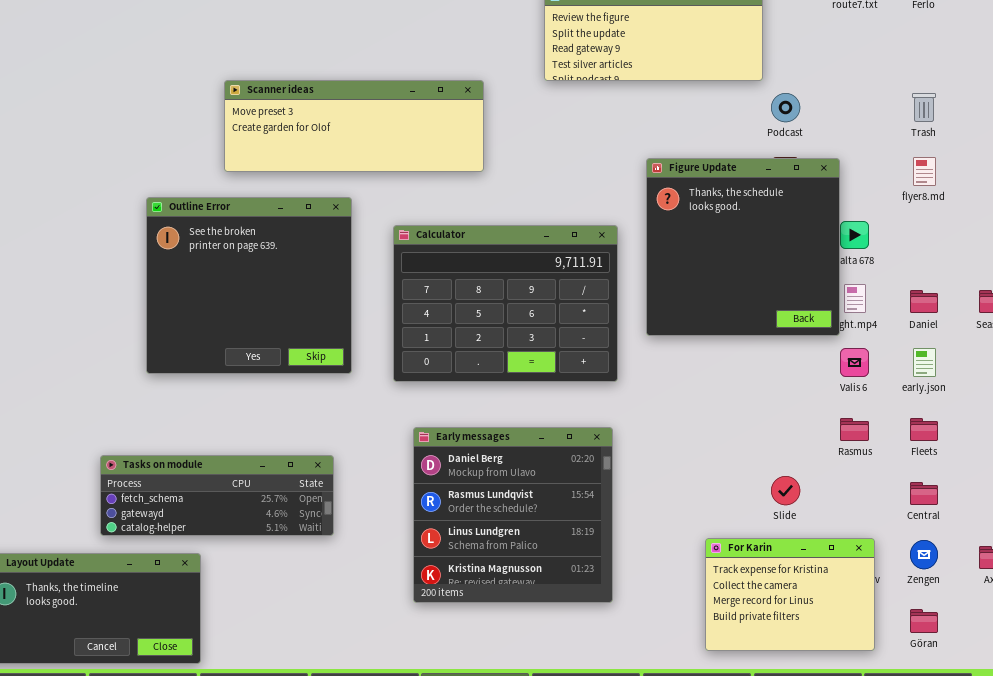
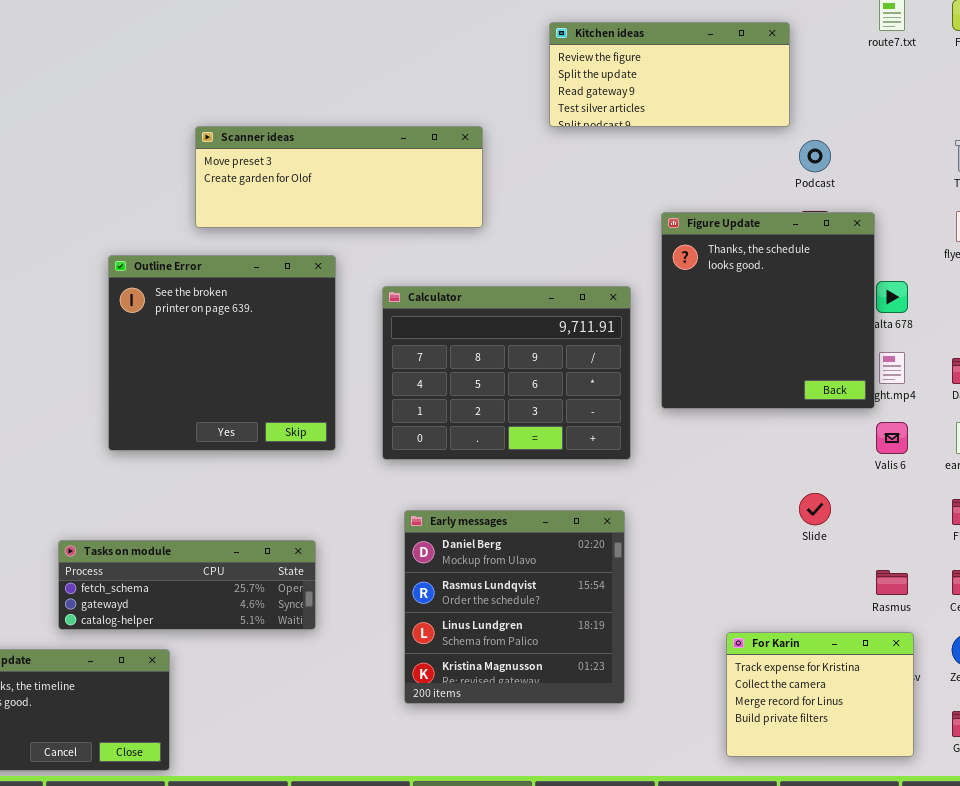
Rasmus: [840,418,869,441] -> [876,570,908,595], moved
Slide: [771,476,800,505] -> [799,493,831,525], moved

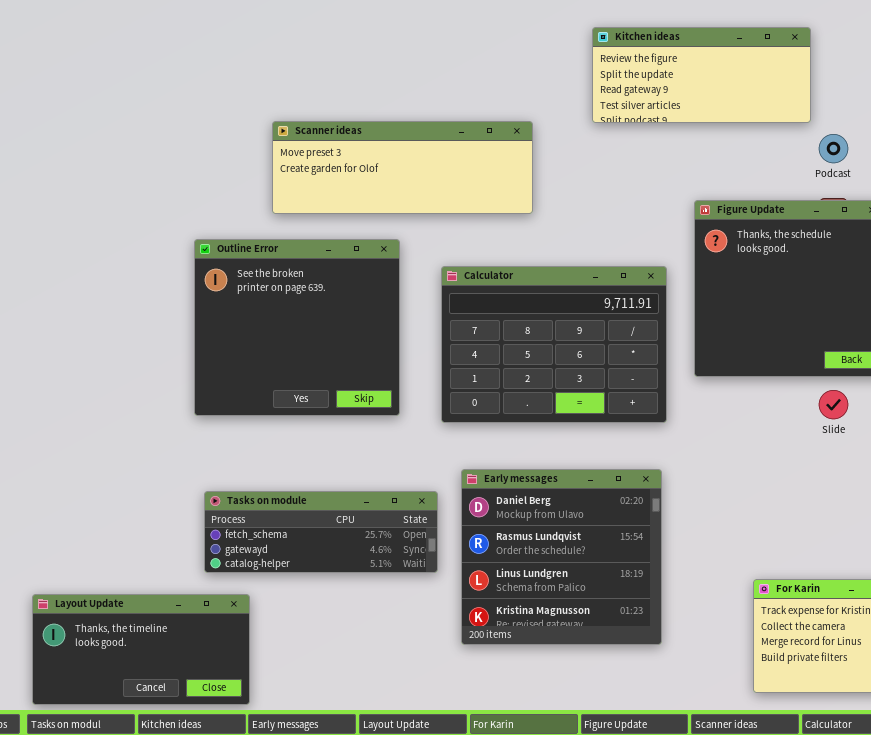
Slide: [799,493,831,525] -> [819,390,848,419], moved
Tasks on module: [58,540,316,630] -> [204,491,438,573], moved

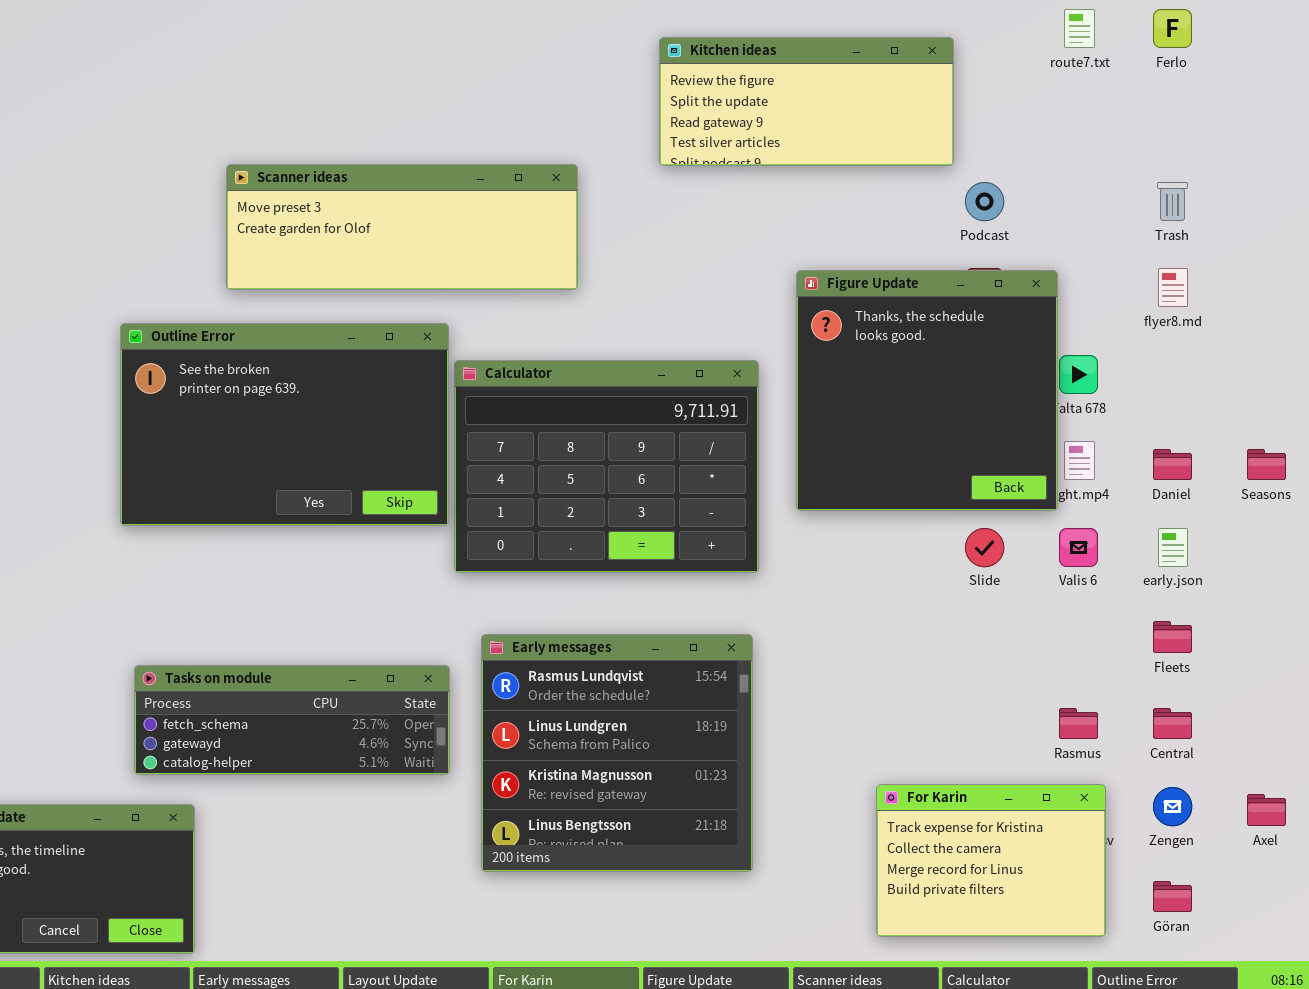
Outline Error: [194,239,400,416] -> [120,323,449,526], resized
Early messages: [461,469,662,645] -> [481,634,753,872], scrolled down 1 row

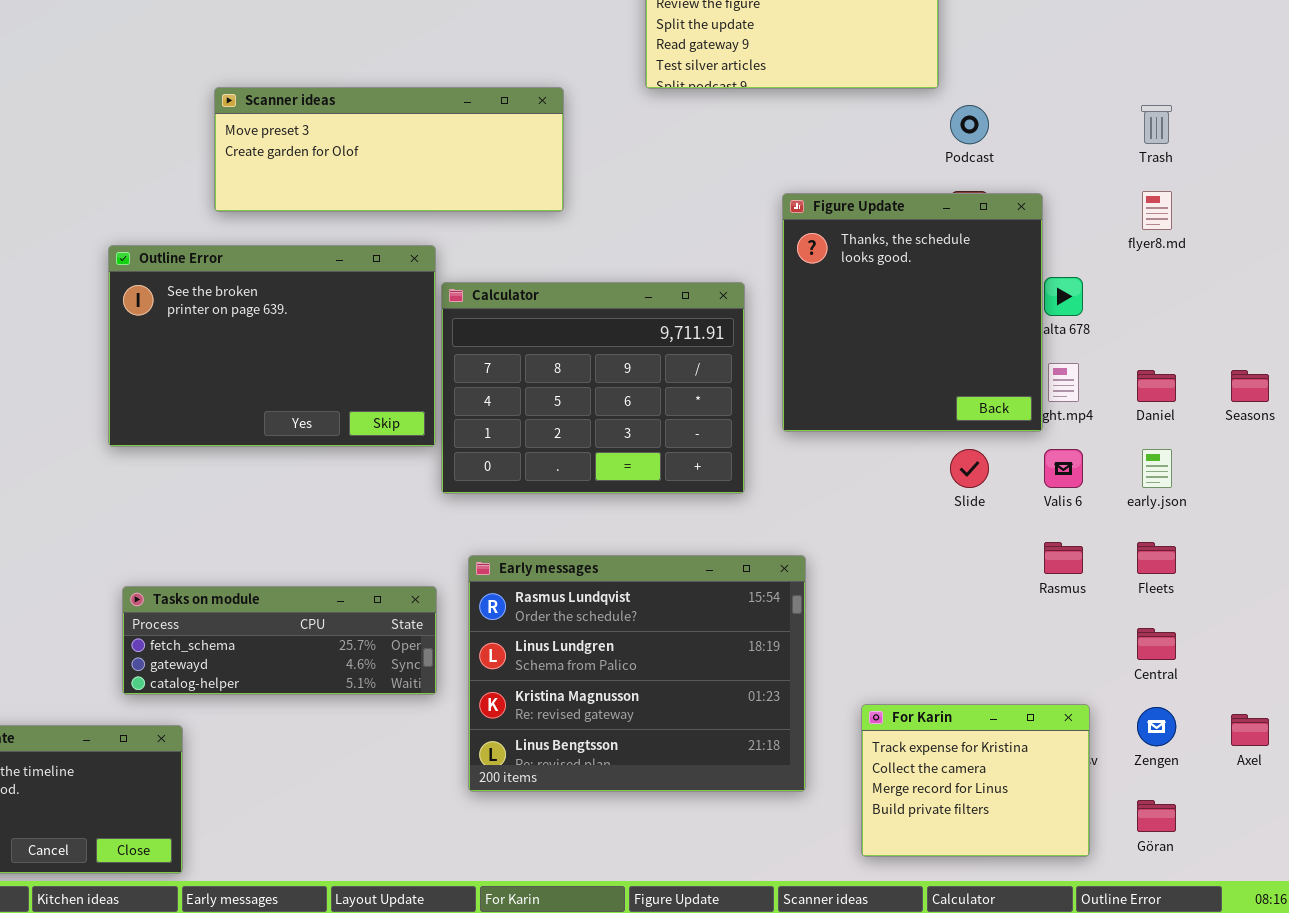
Early messages: [481,634,753,872] -> [468,555,806,792], resized
Rasmus: [1059,708,1098,739] -> [1044,542,1083,574], moved

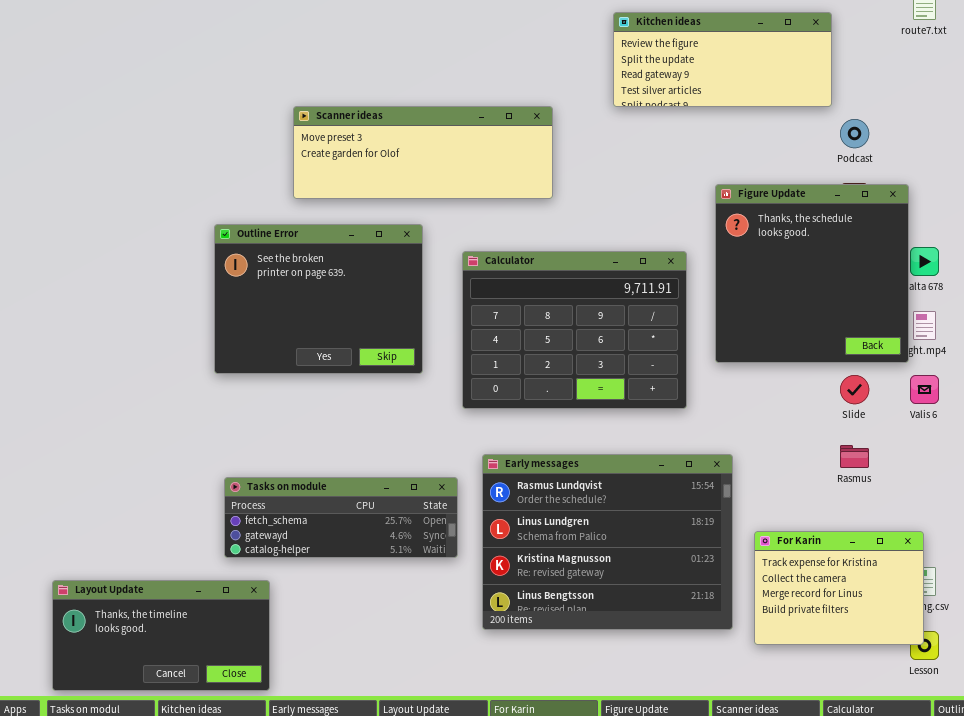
Outline Error: [108,245,436,447] -> [214,224,423,374], resized
Rasmus: [1044,542,1083,574] -> [840,445,869,468], moved
For Karin: [861,704,1090,857] -> [754,531,924,645], moved

